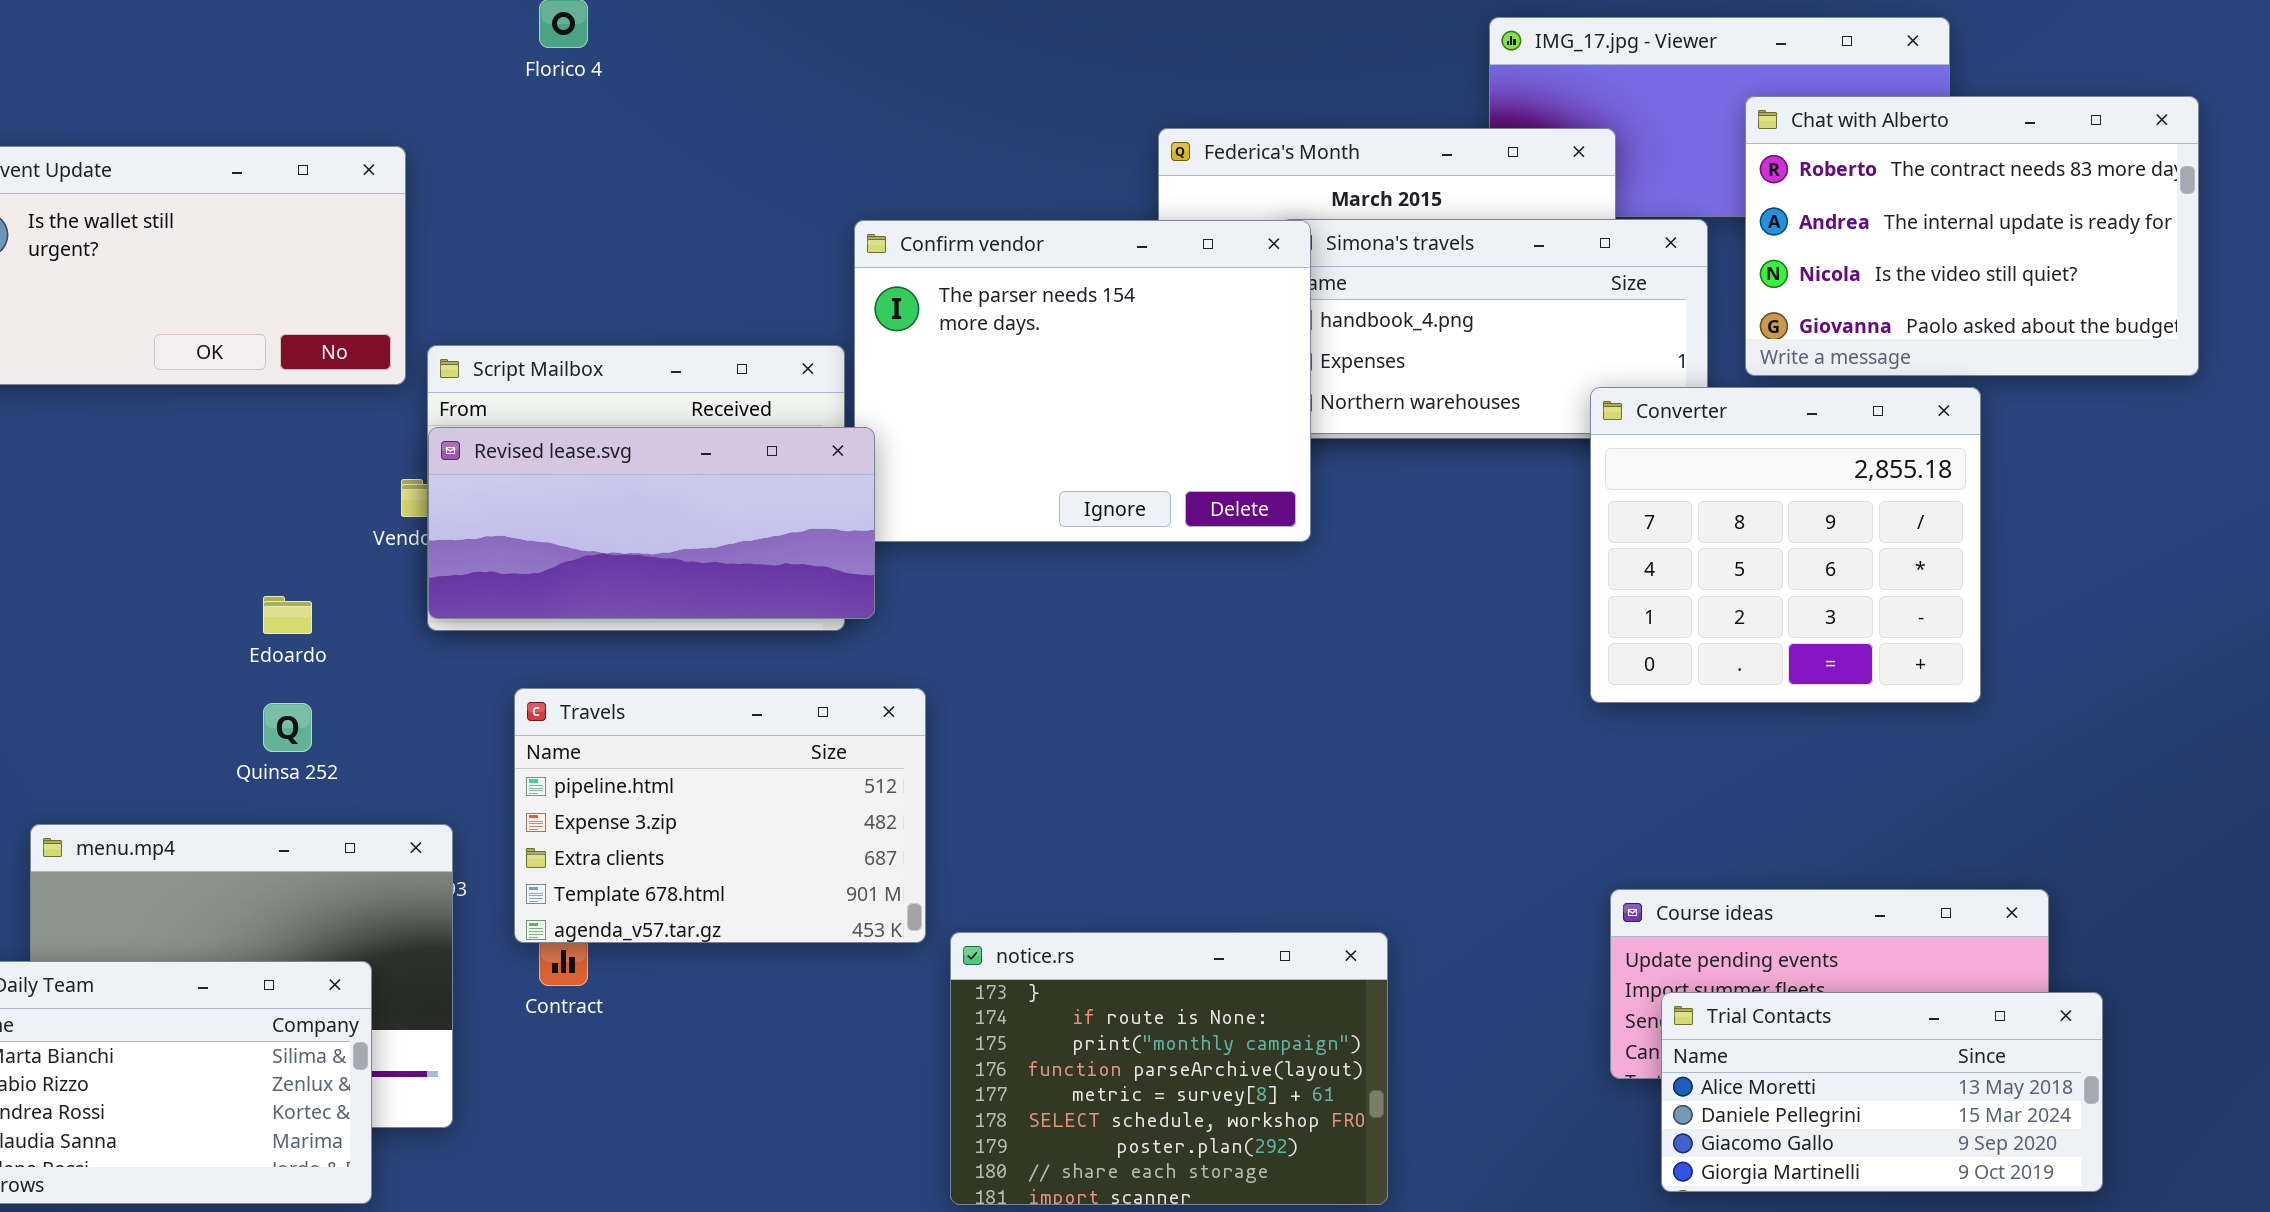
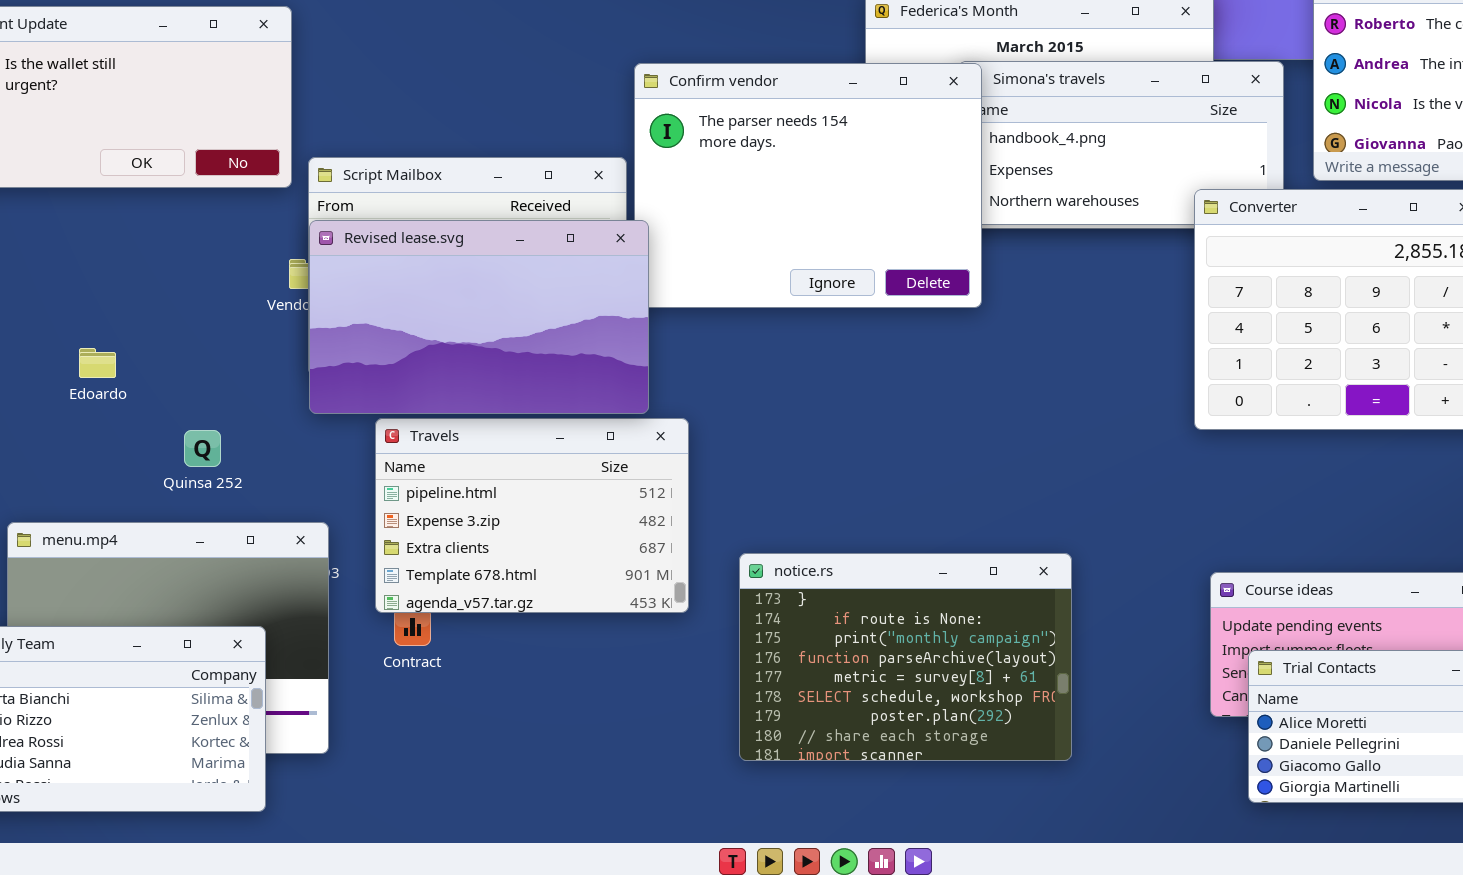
Revised lease.svg: [428,427,875,619] -> [309,220,649,414], resized
Edoardo: [263,596,312,634] -> [79,348,116,378], moved
notice.rs: [950,932,1388,1205] -> [739,553,1072,761], moved

